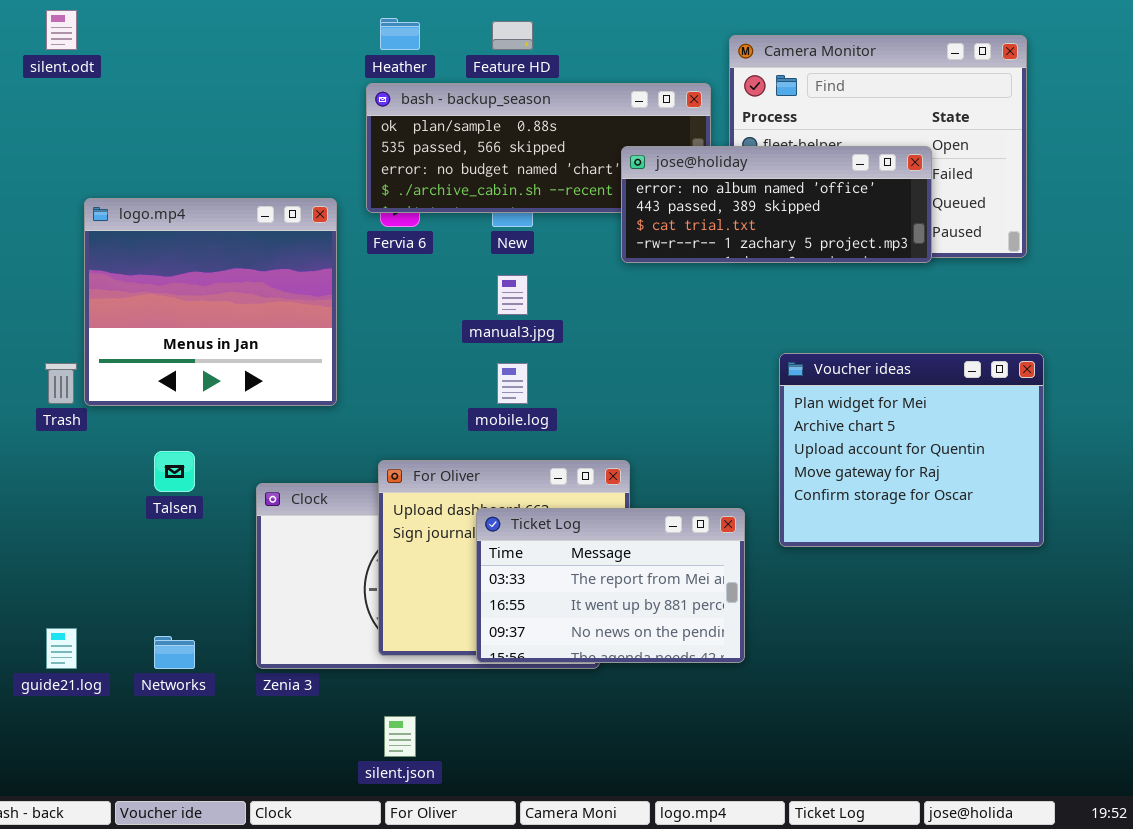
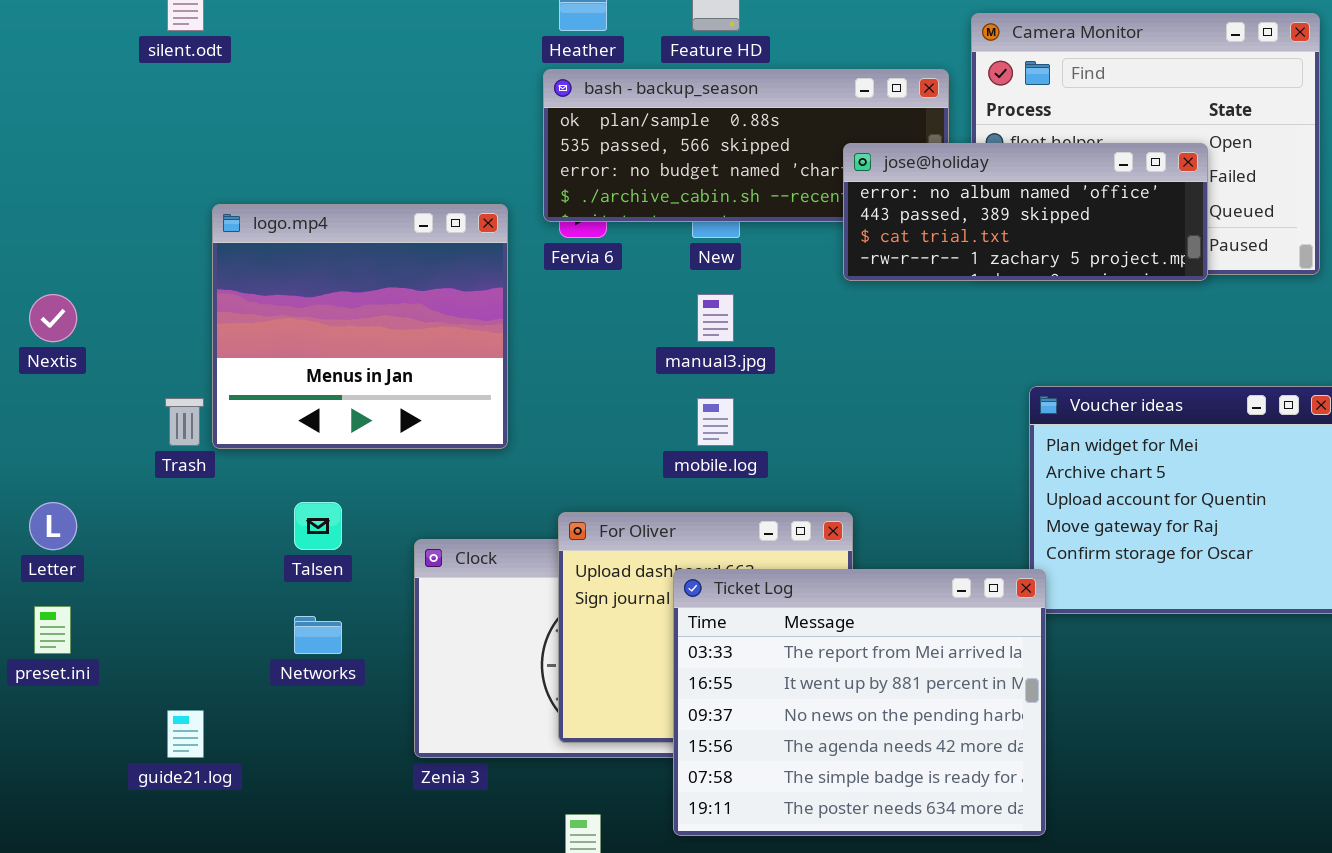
Ticket Log: [476,508,745,663] -> [673,569,1046,836], resized
Networks: [154,636,195,669] -> [294,616,342,654], moved

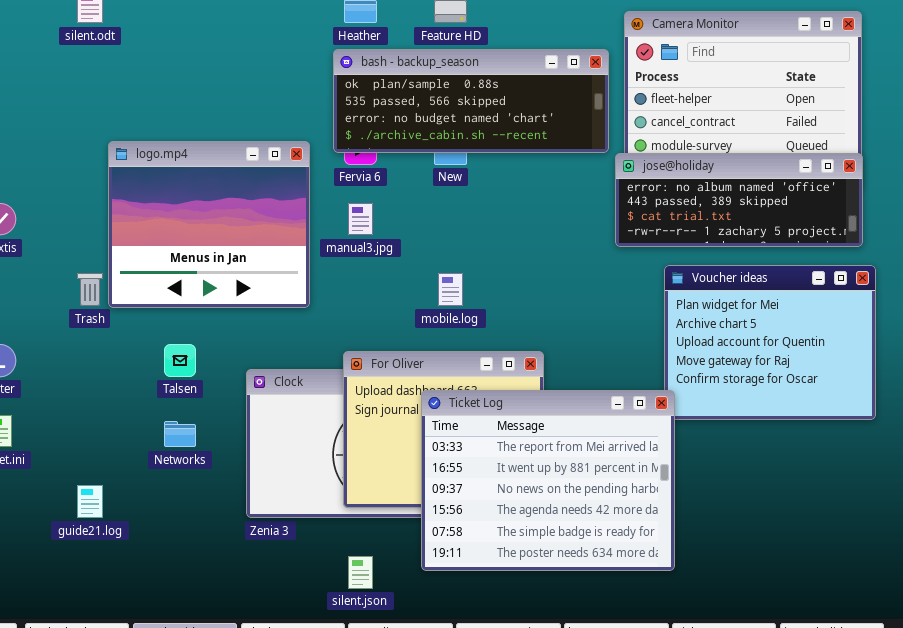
jose@holiday: [843,143,1208,281] -> [615,153,863,247], moved
manual3.jpg: [697,294,734,342] -> [348,203,373,235], moved

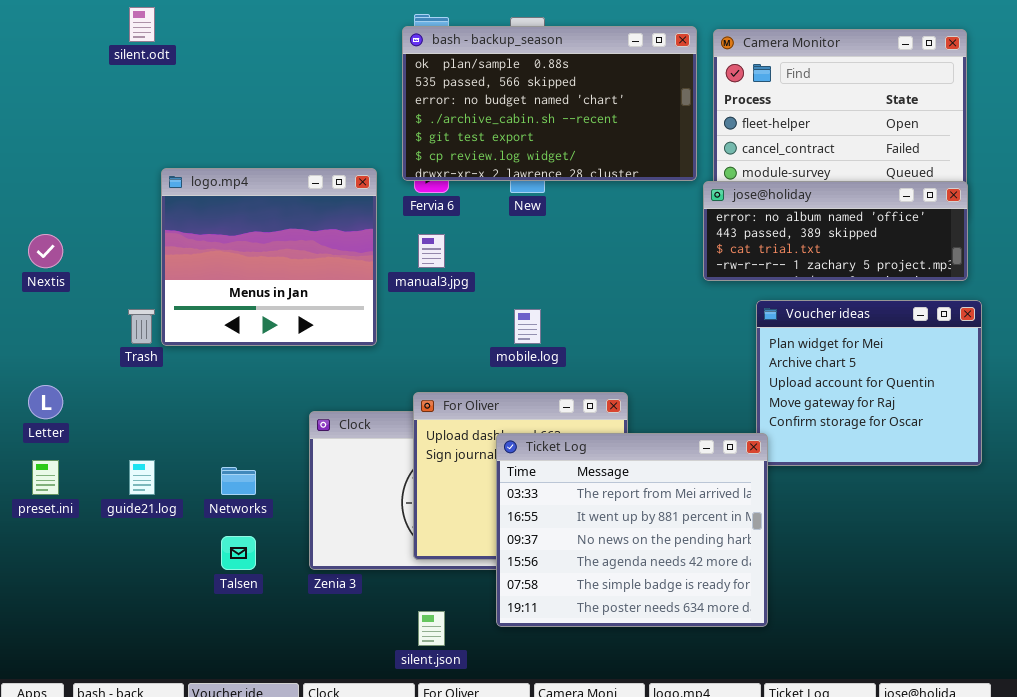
bash - backup_season: [333,49,609,153] -> [402,26,697,181], resized
Talsen: [164,344,196,377] -> [221,536,256,570], moved
guide21.log: [77,485,103,518] -> [129,460,155,495], moved

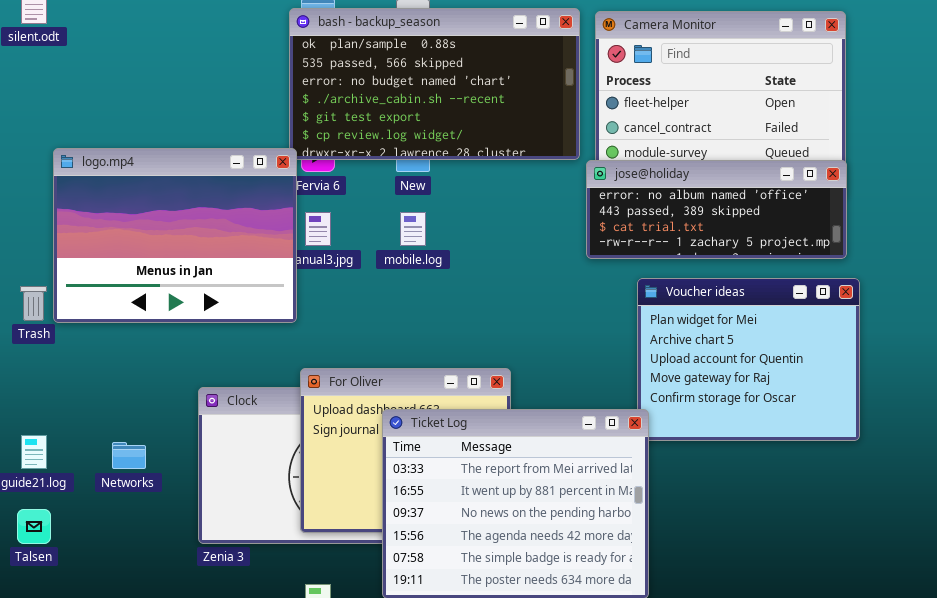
logo.mp4: [161,168,377,346] -> [53,148,297,323], resized
mobile.log: [514,309,541,344] -> [400,212,426,246], moved
Talsen: [221,536,256,570] -> [17,509,51,544], moved

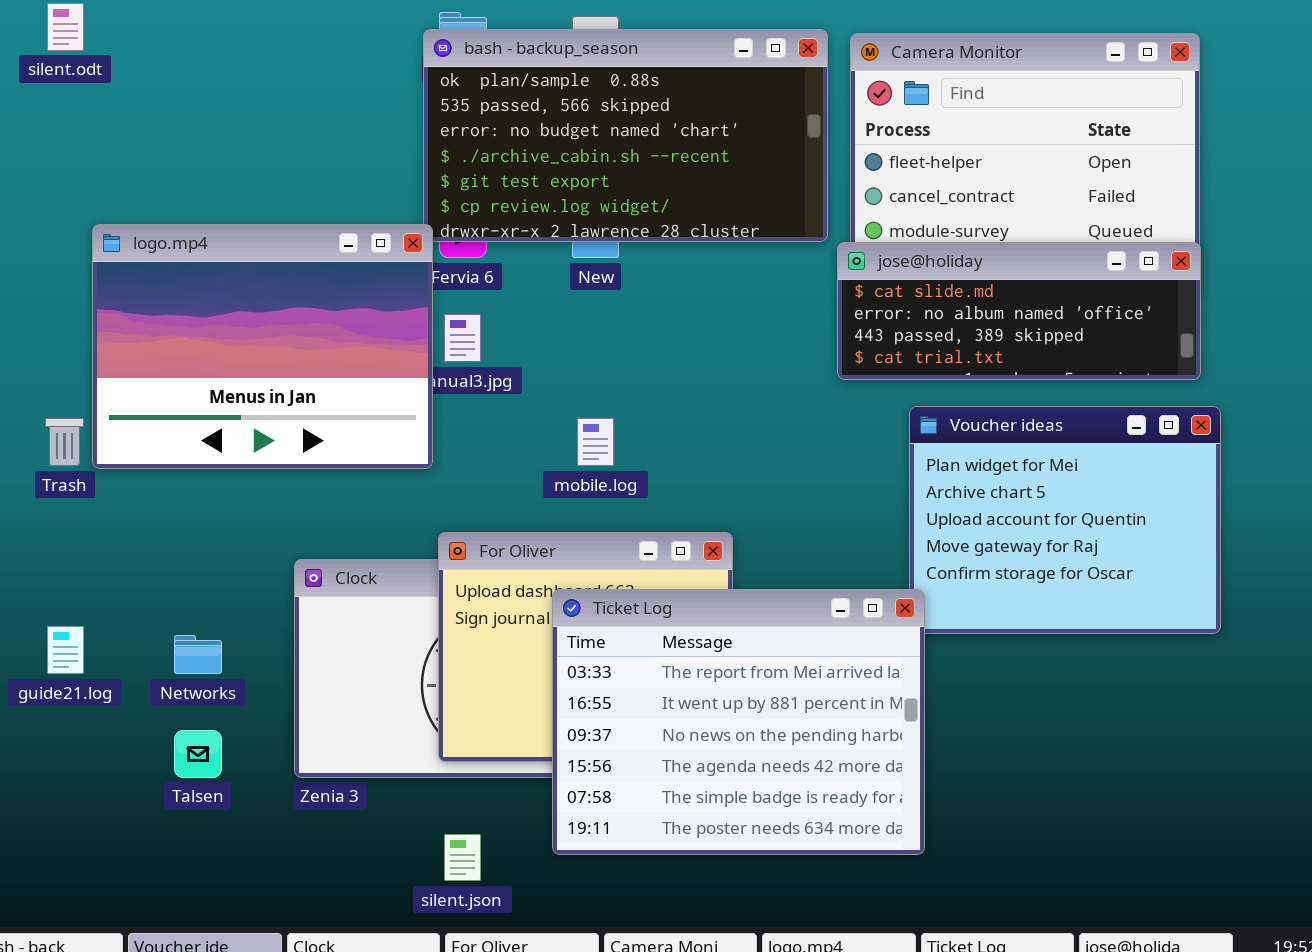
jose@holiday: [586,160,847,259] -> [837,242,1201,380], scrolled up 1 row
mobile.log: [400,212,426,246] -> [577,418,614,466], moved
Talsen: [17,509,51,544] -> [174,730,222,778], moved

